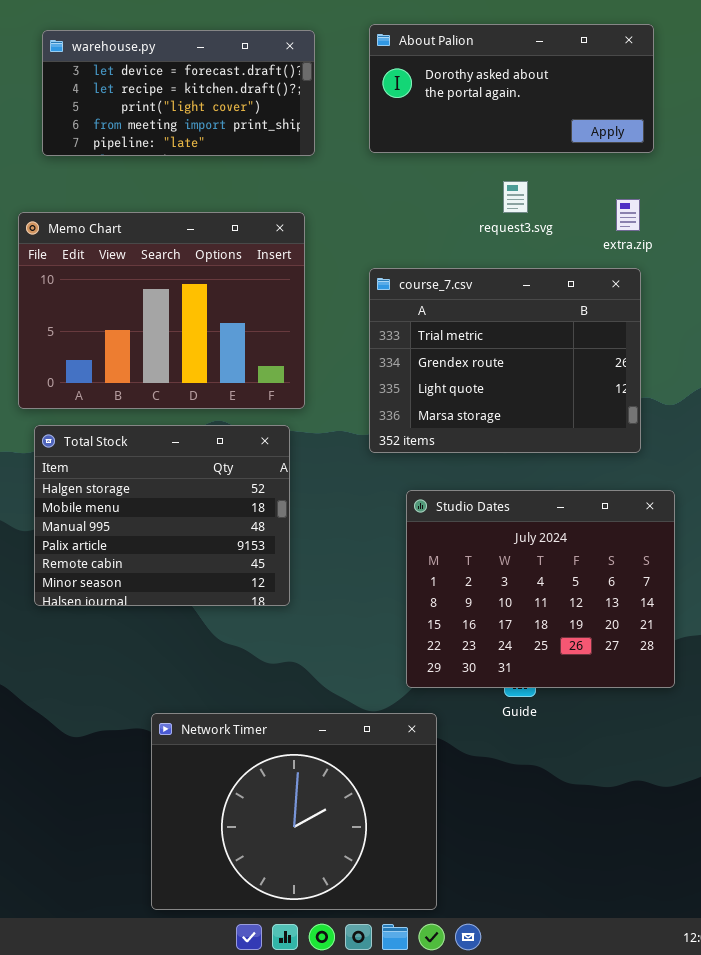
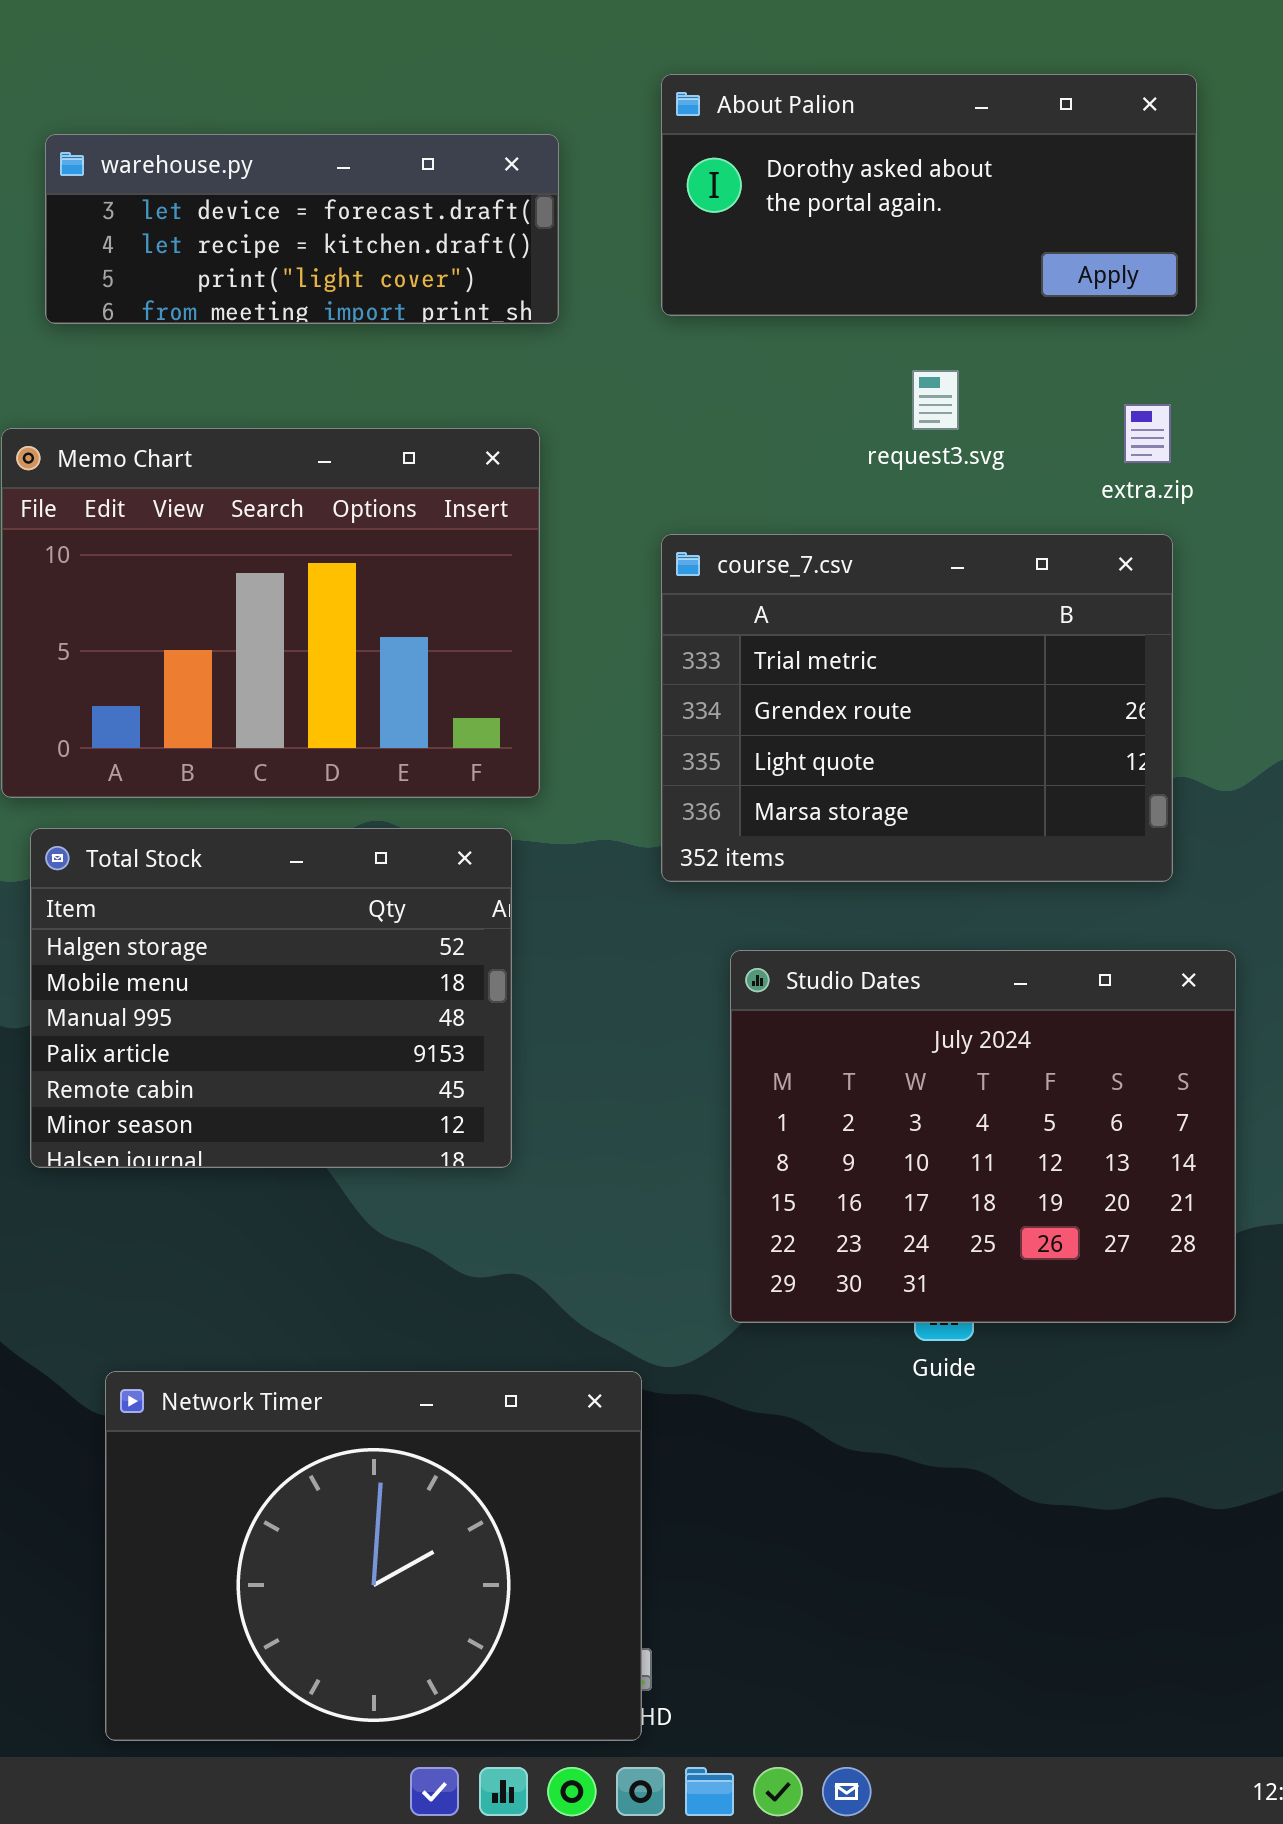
warehouse.py: [42,30,315,156] -> [45,134,559,324], resized
Network Timer: [151,713,437,910] -> [105,1371,642,1741], moved

